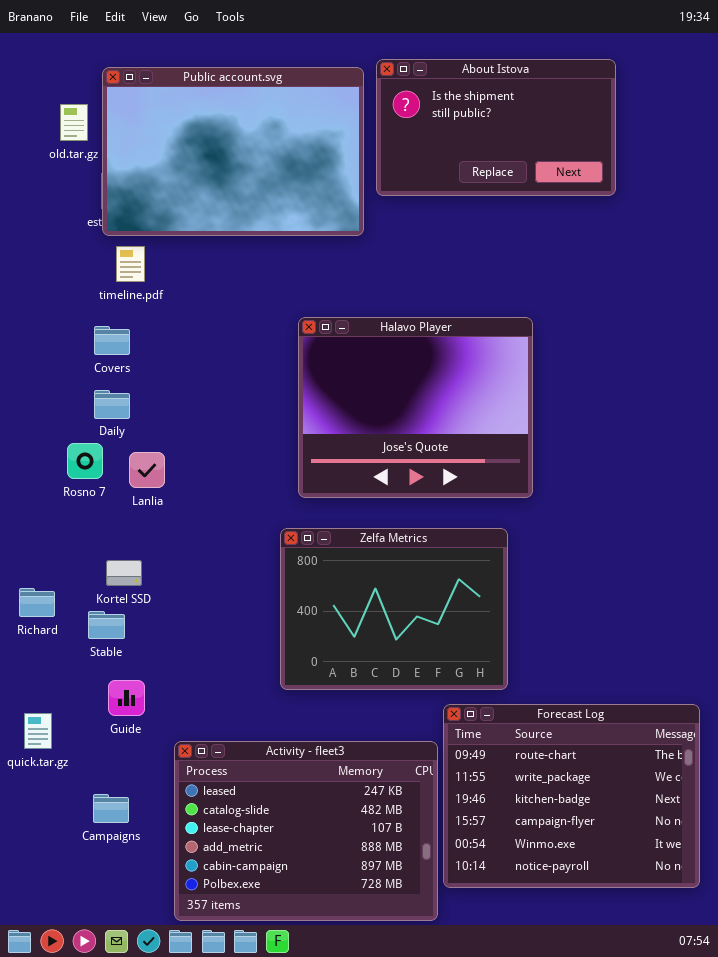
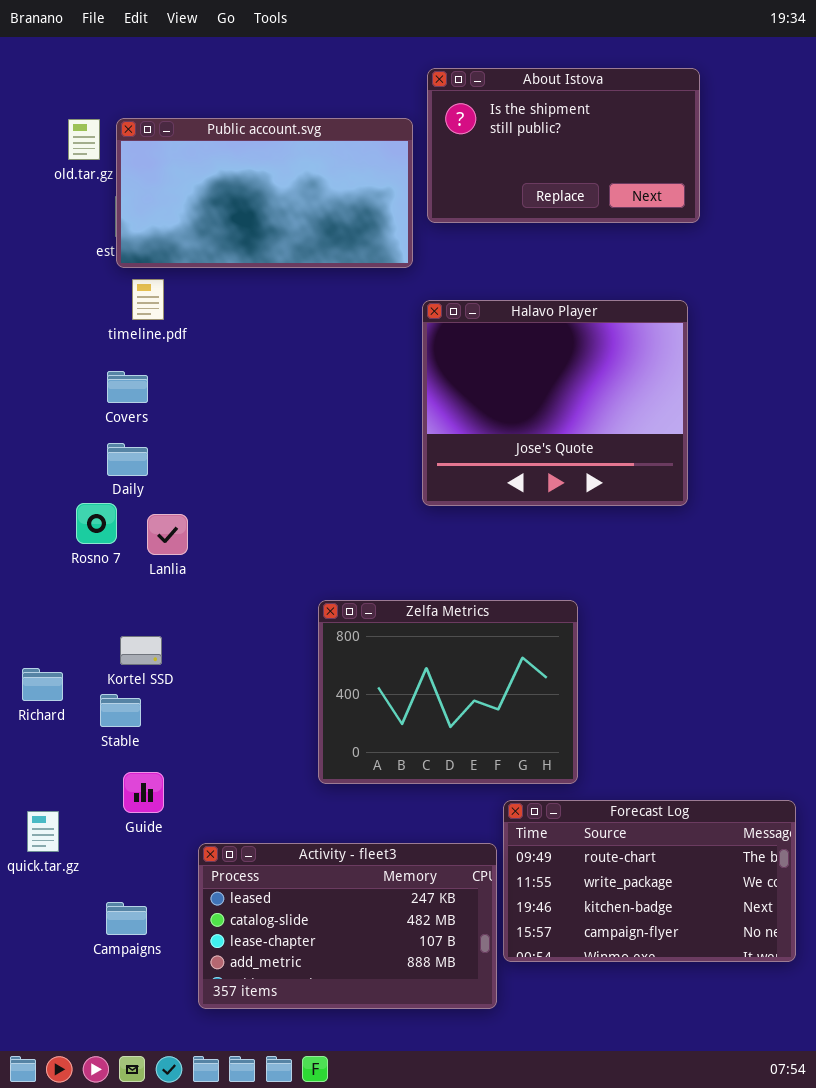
Public account.svg: [102,67,364,236] -> [116,118,413,268], resized
Halavo Player: [298,317,533,498] -> [422,300,688,506], moved
Forecast Log: [443,704,700,888] -> [503,800,796,962], resized
Activity - fleet3: [174,741,438,921] -> [198,843,497,1009], resized

